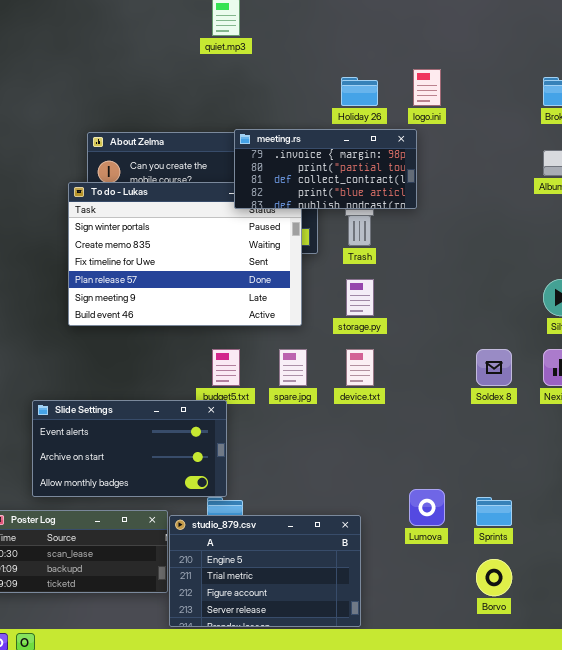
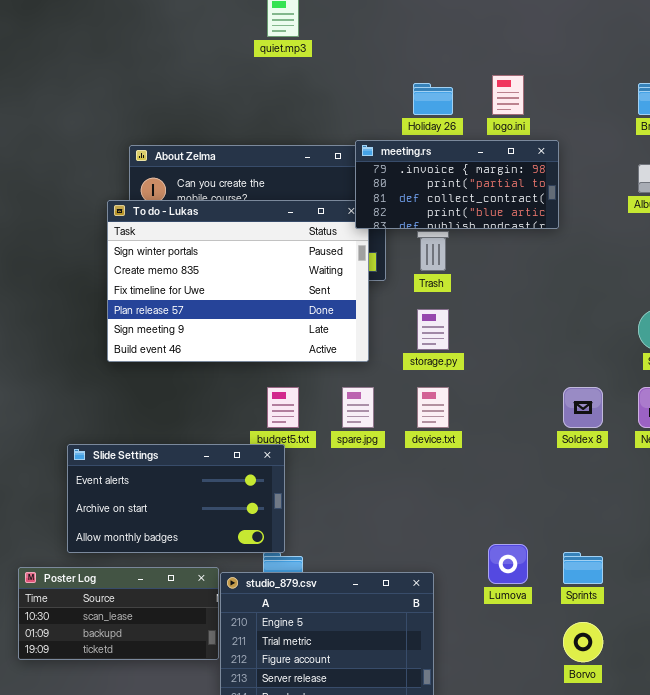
meeting.rs: [234,129,417,209] -> [355,140,559,229], moved

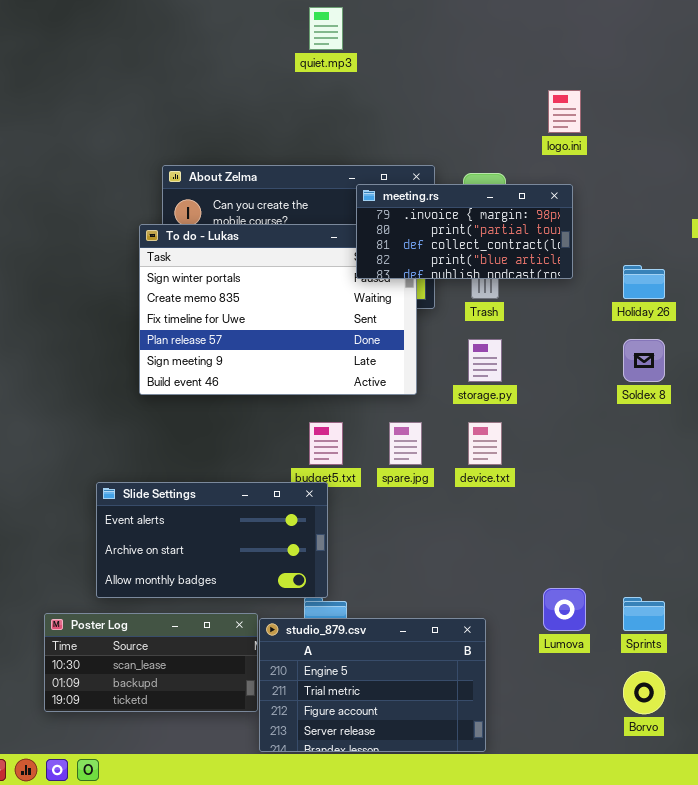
Holiday 26: [413,83,453,115] -> [623,265,665,299], moved
meeting.rs: [355,140,559,229] -> [356,184,573,279], moved
Soldex 8: [563,387,603,428] -> [623,339,665,382], moved

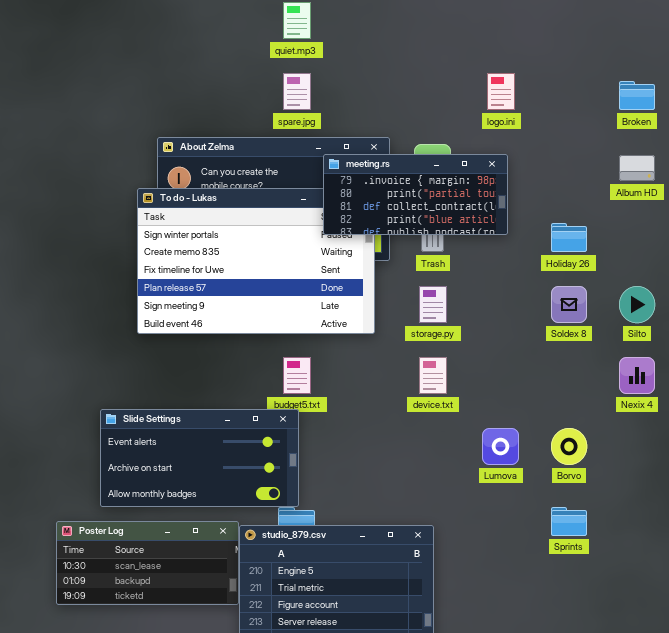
spare.jpg: [389,422,422,465] -> [283,73,311,110], moved
Lumova: [543,588,586,631] -> [482,428,519,465], moved
Borvo: [623,671,665,714] -> [551,428,587,465], moved

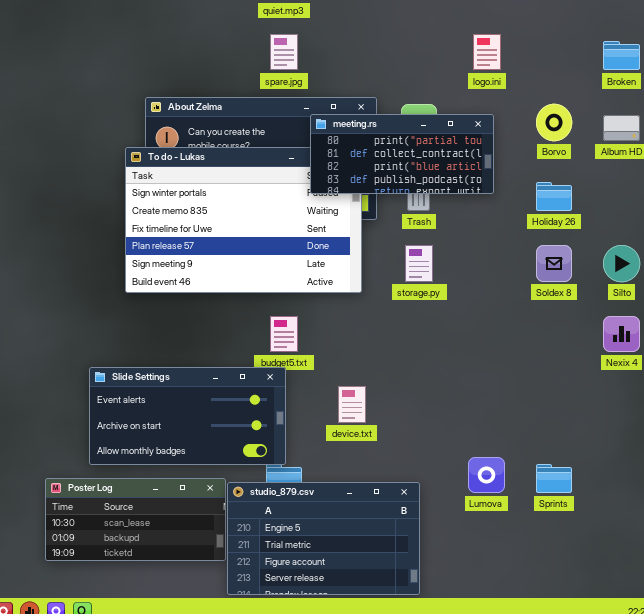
meeting.rs: [323,154,508,235] -> [310,114,494,194], scrolled down 1 row
device.txt: [419,357,447,394] -> [338,386,366,423], moved
Lumova: [482,428,519,465] -> [468,457,505,493], moved
Borvo: [551,428,587,465] -> [536,104,572,141], moved

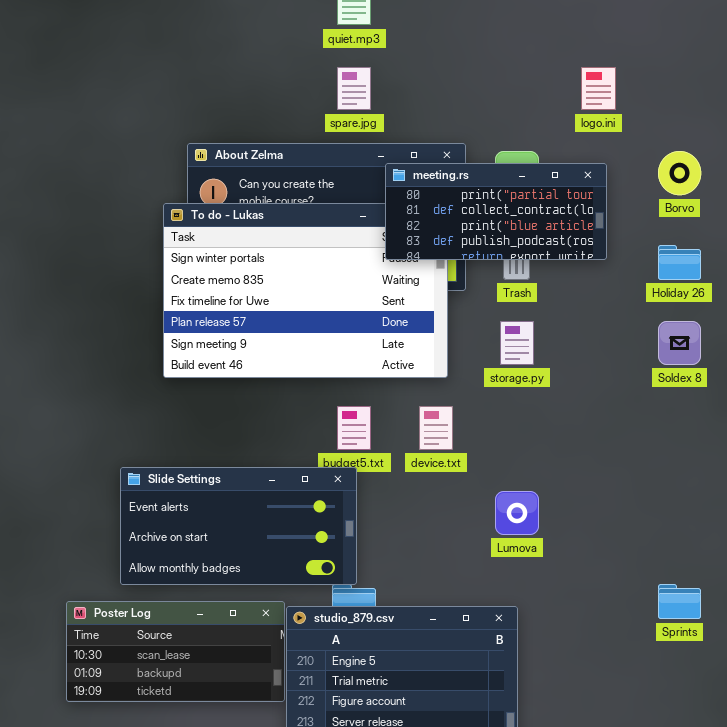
device.txt: [338,386,366,423] -> [419,406,453,450], moved
Lumova: [468,457,505,493] -> [495,491,539,535], moved

